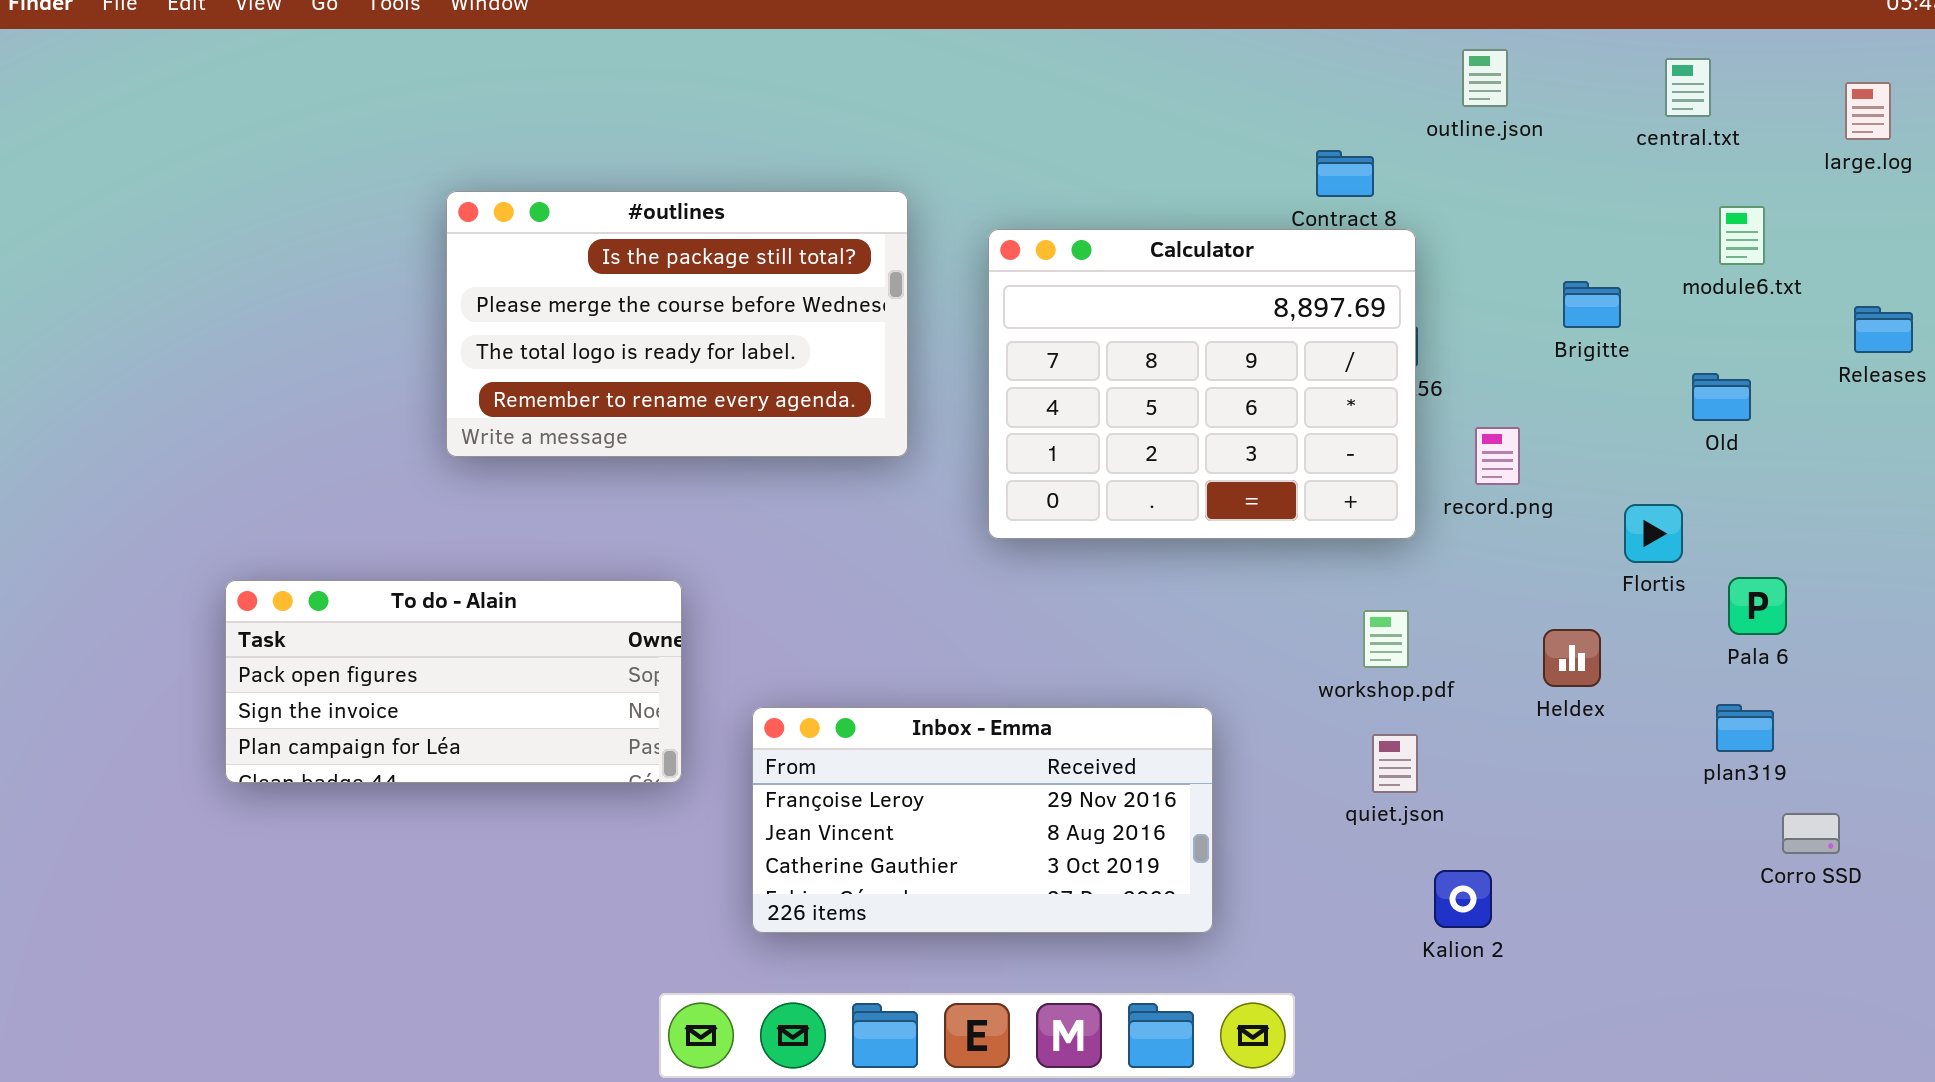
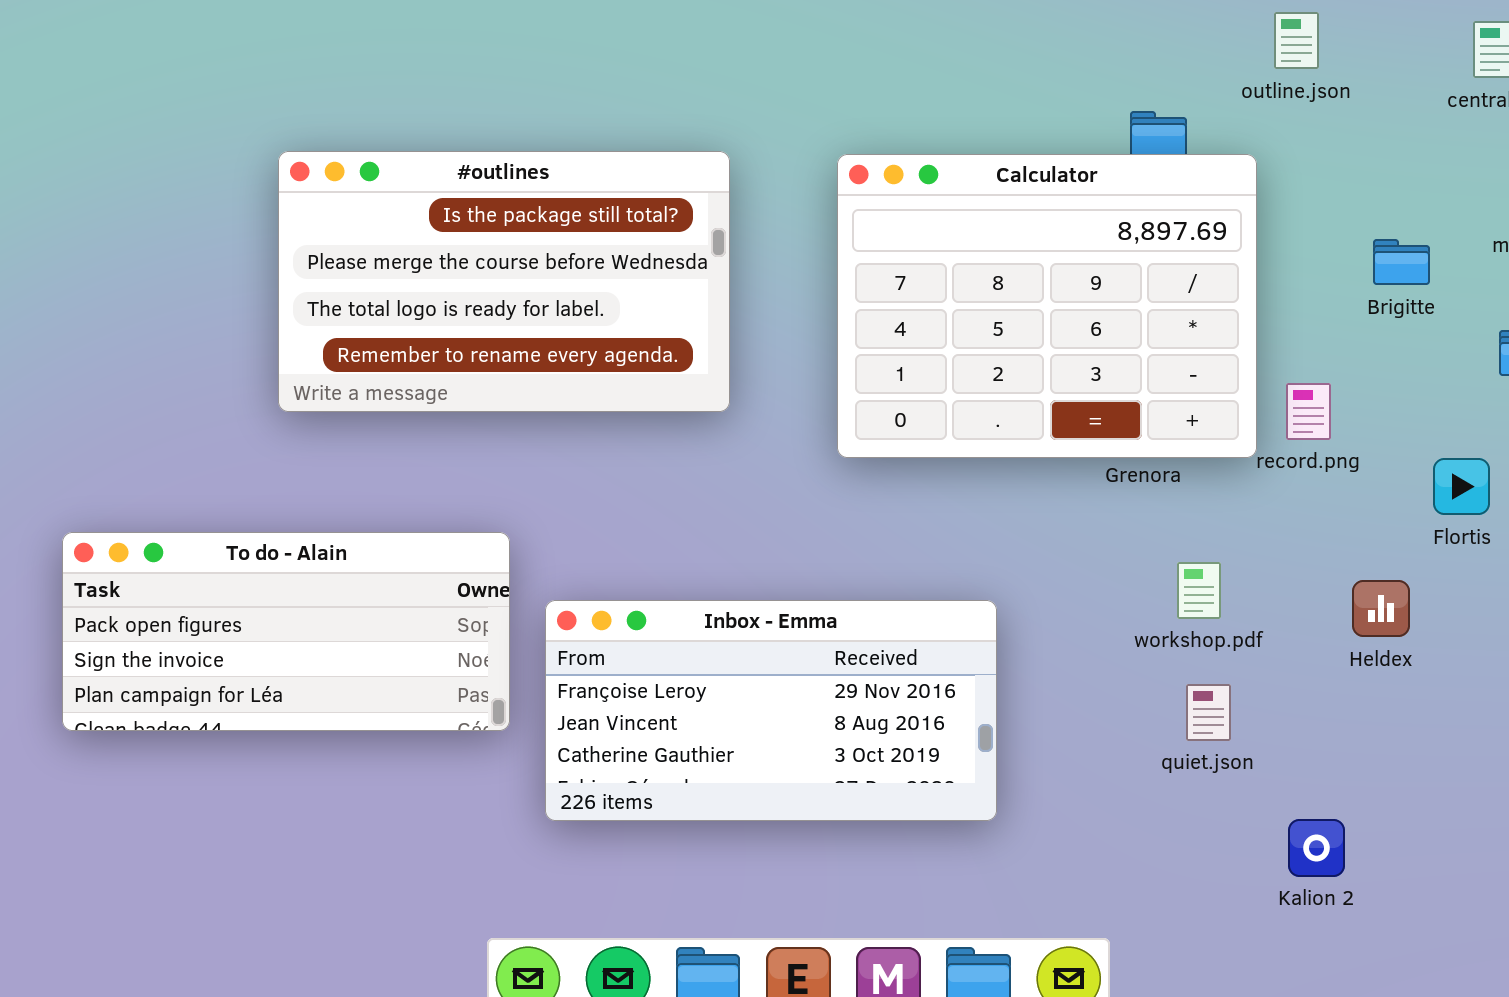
Calculator: [988,229,1416,539] -> [837,154,1257,458], moved
Inbox - Emma: [752,707,1213,933] -> [545,600,997,821], moved
Kalion 2: [1434,870,1492,928] -> [1288,819,1345,877], moved

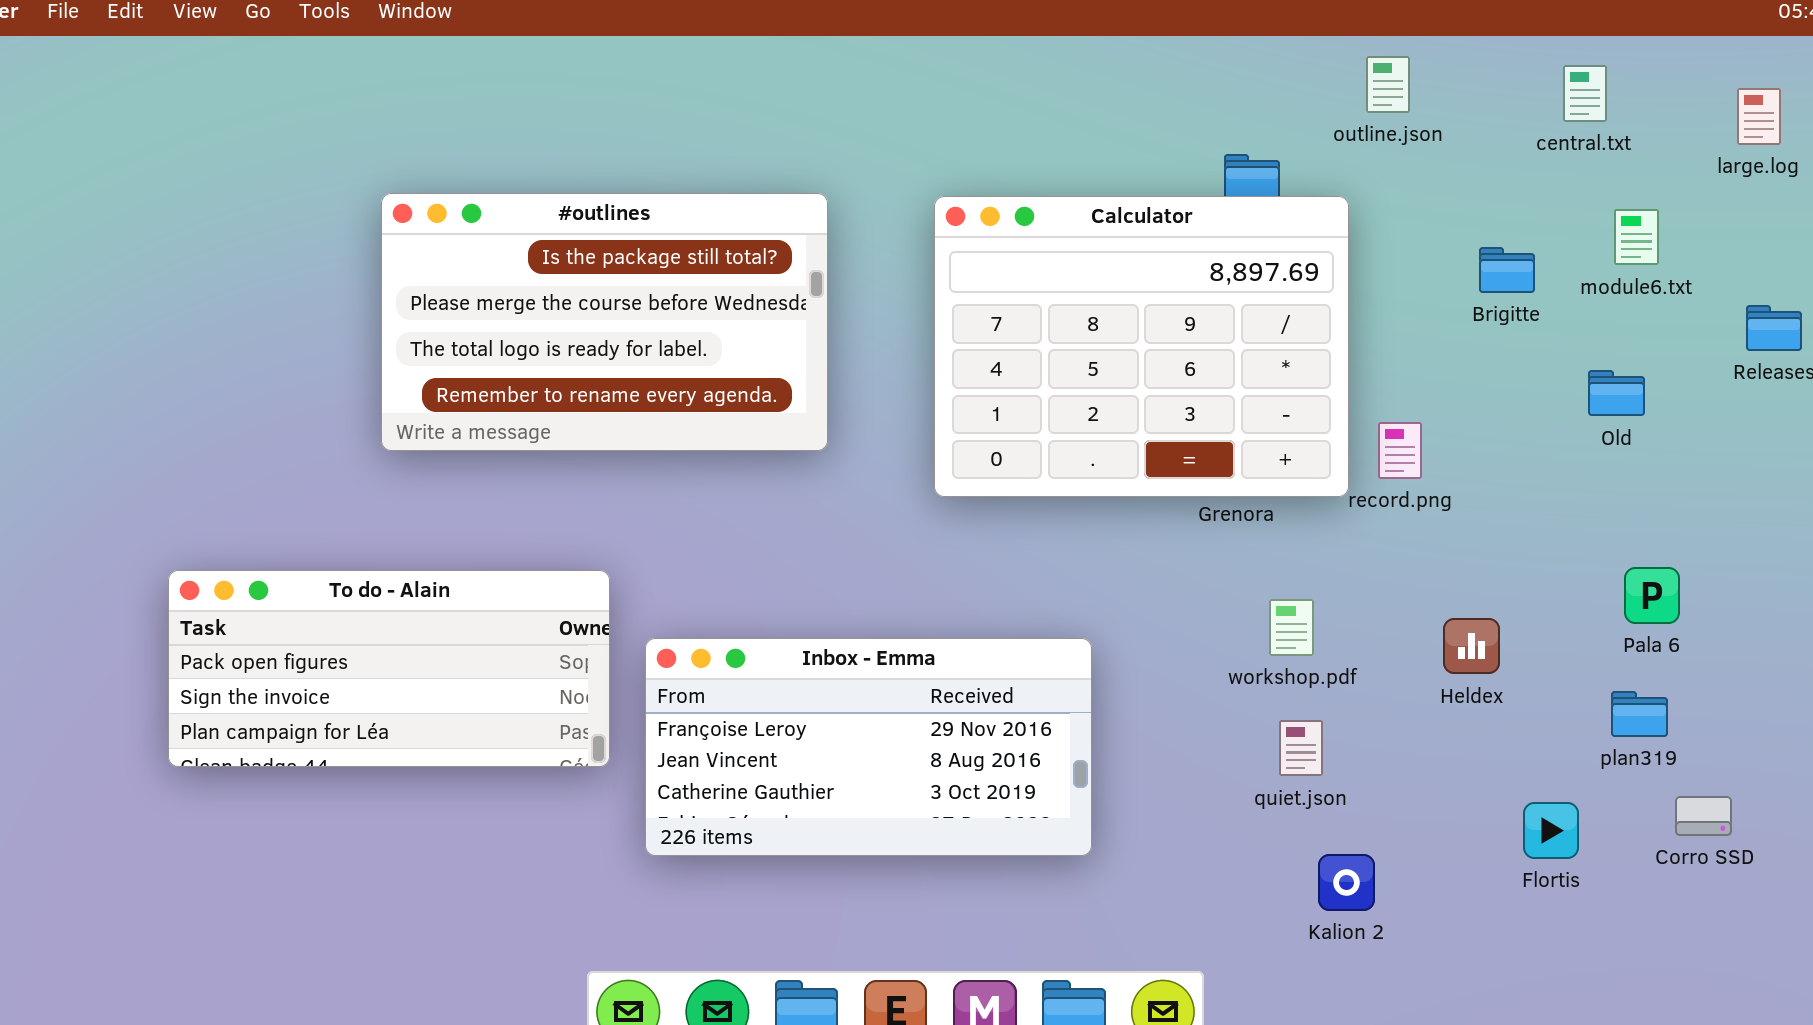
Brigitte: [1373,239,1430,285] -> [1479,247,1535,293], moved
Flortis: [1433,458,1490,515] -> [1523,802,1579,859], moved
Kalion 2: [1288,819,1345,877] -> [1318,854,1375,911], moved

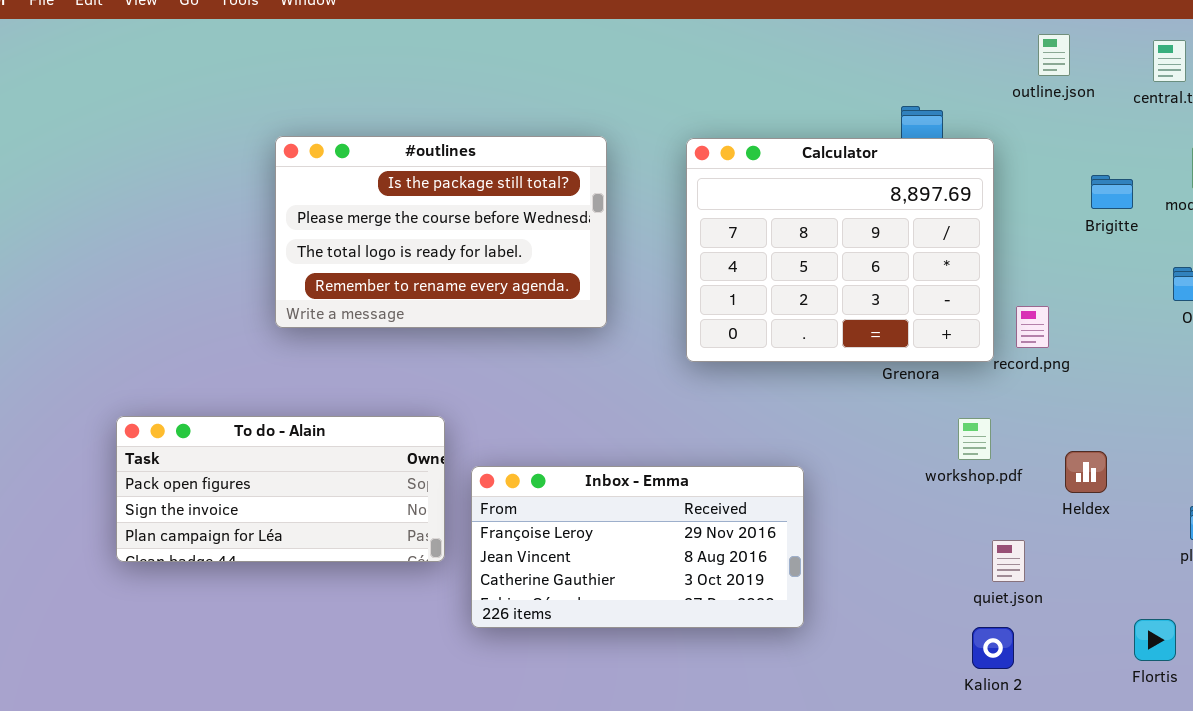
outline.json: [1366,56,1410,113] -> [1038,34,1070,76], moved
workshop.pdf: [1269,599,1314,656] -> [958,418,991,460], moved
quiet.json: [1279,720,1323,776] -> [992,540,1025,582], moved
Flortis: [1523,802,1579,859] -> [1134,619,1176,661], moved

